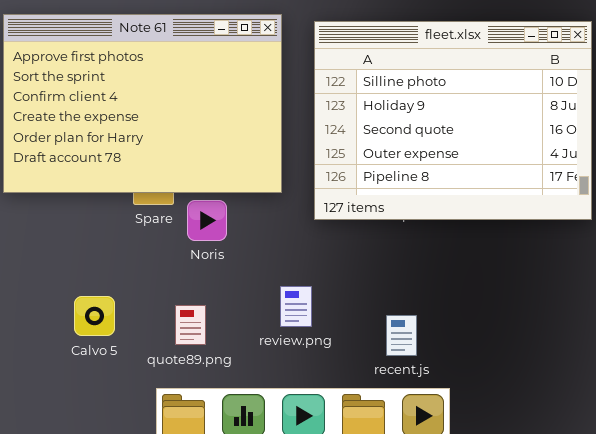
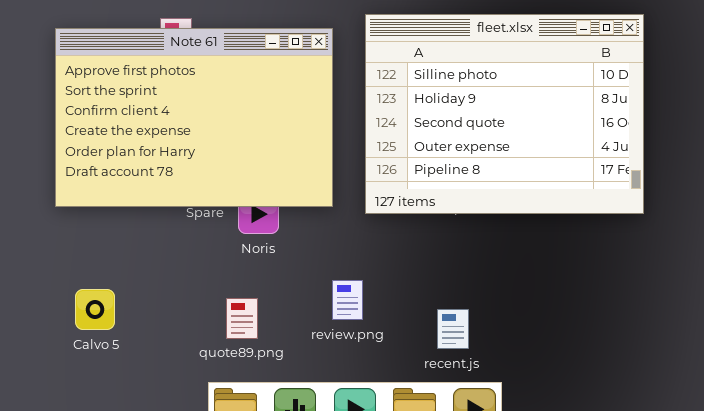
Note 61: [3,14,282,193] -> [55,28,333,207], moved
Calvo 5: [74,296,115,336] -> [75,289,115,330], moved

